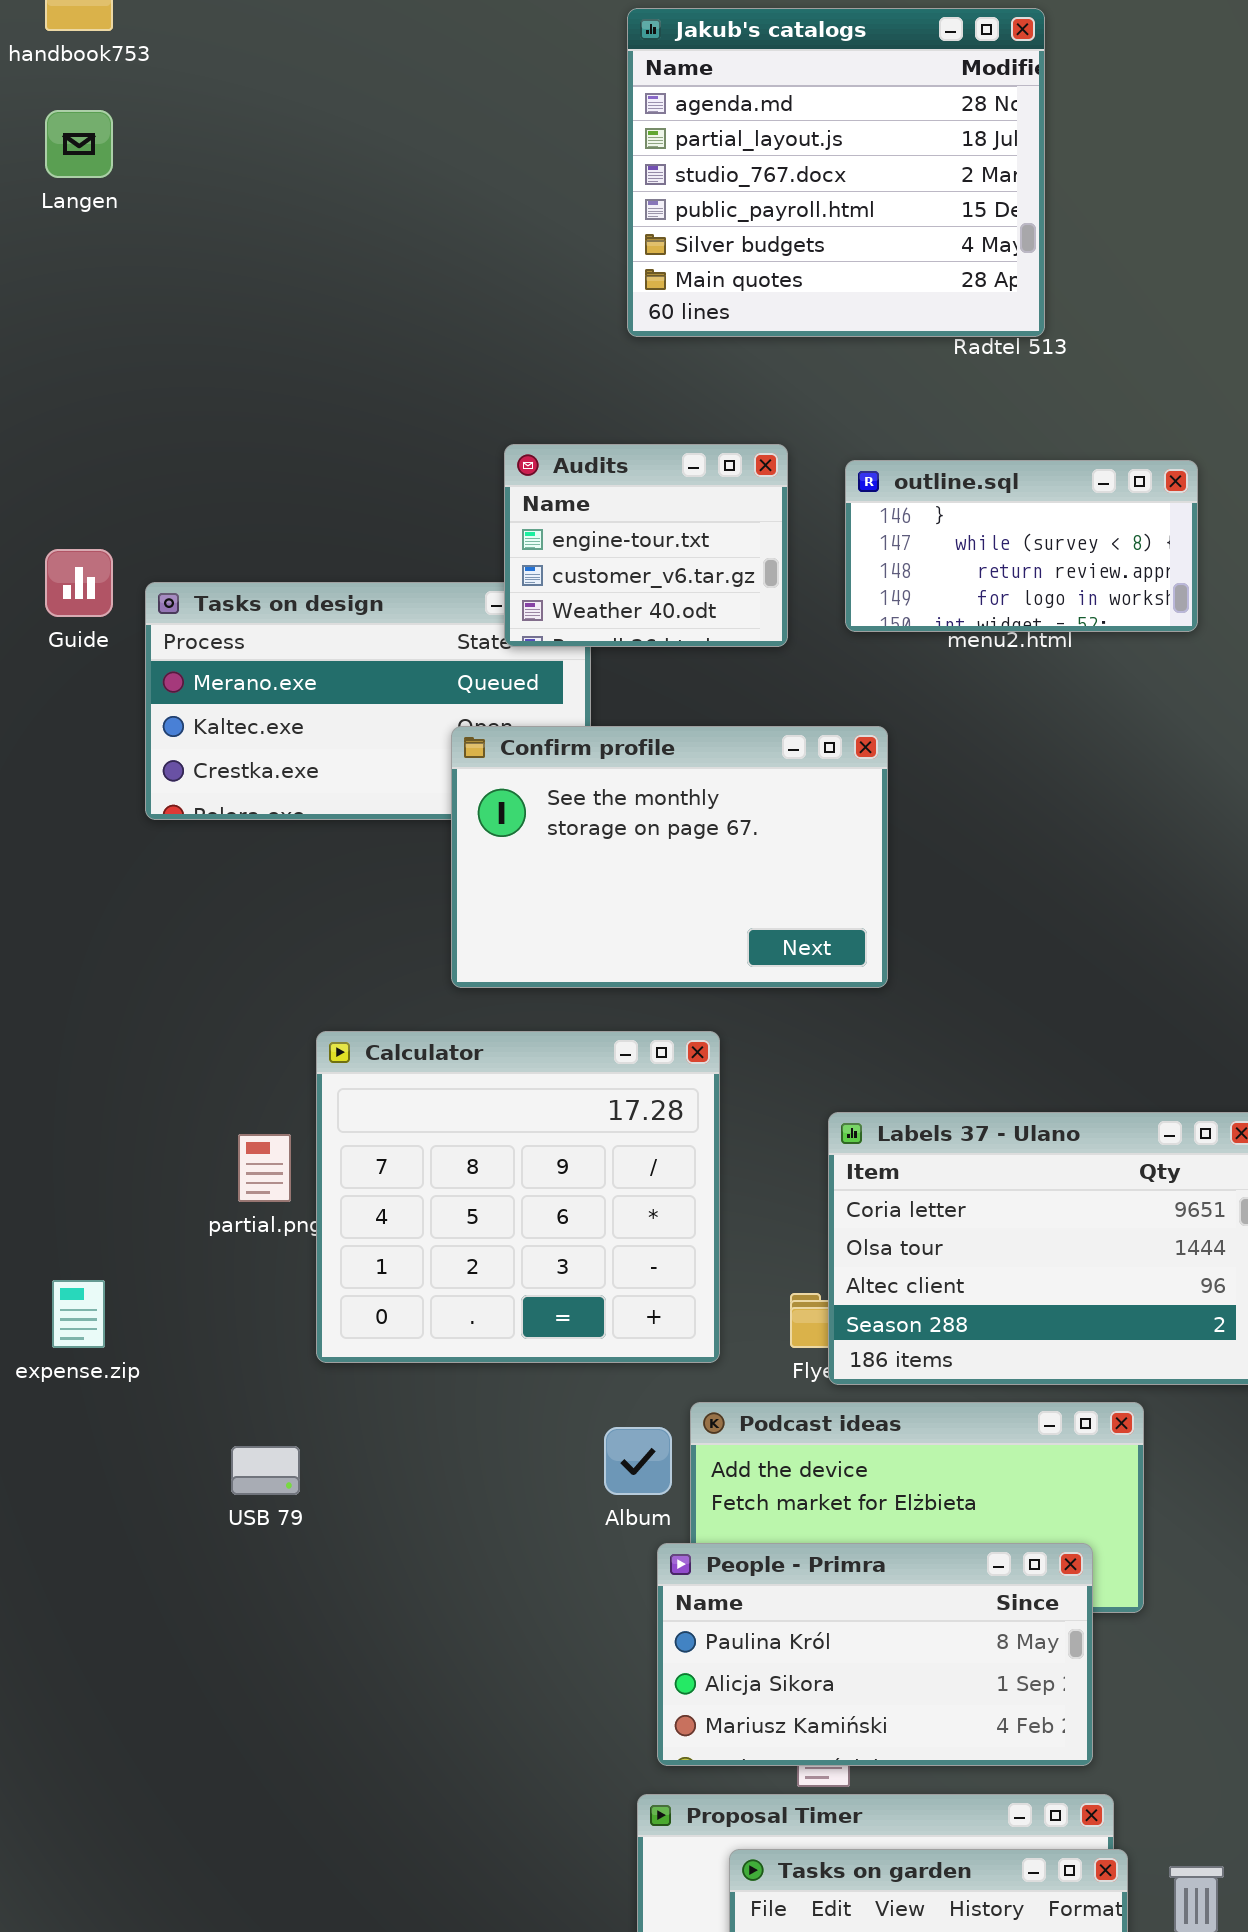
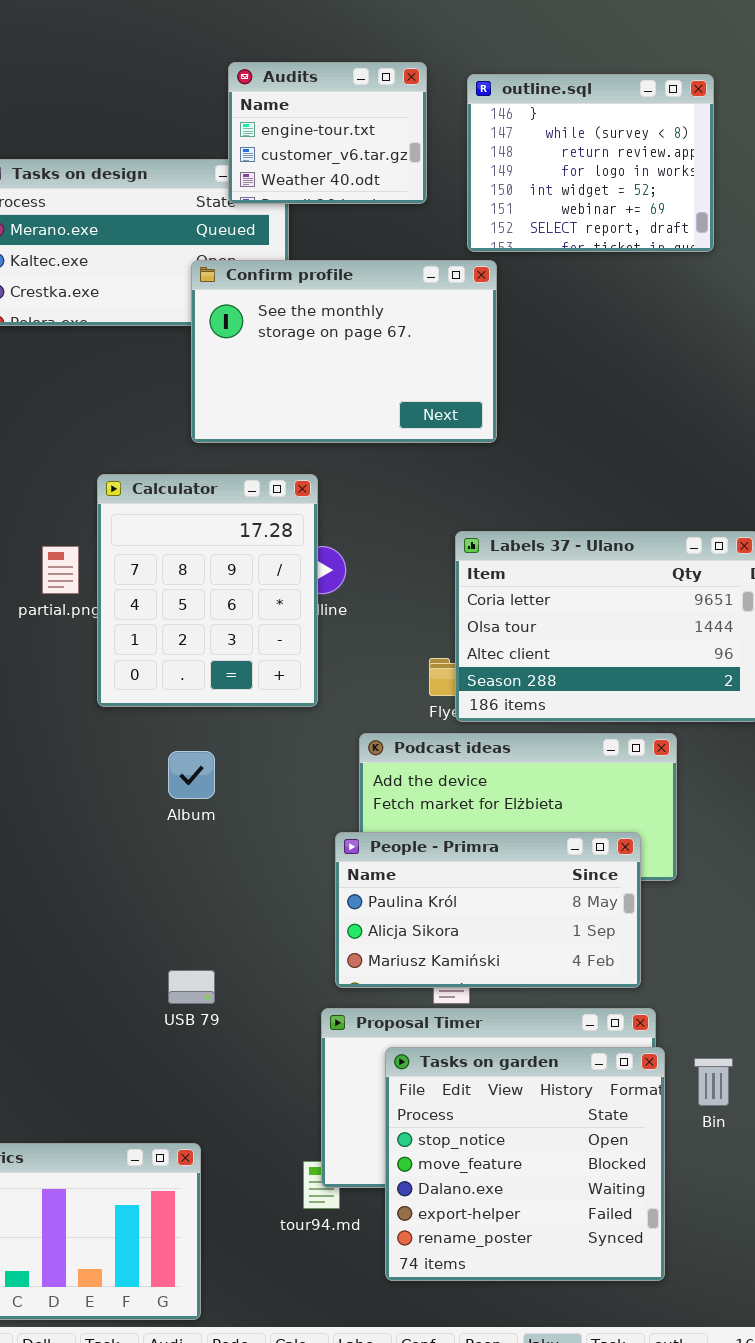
outline.sql: [845,460,1198,632] -> [467,74,714,252], resized
Calculator: [316,1031,720,1363] -> [97,474,318,707], resized
Album: [604,1427,672,1495] -> [168,751,215,799], moved
USB 79: [231,1446,300,1495] -> [168,970,215,1004], moved

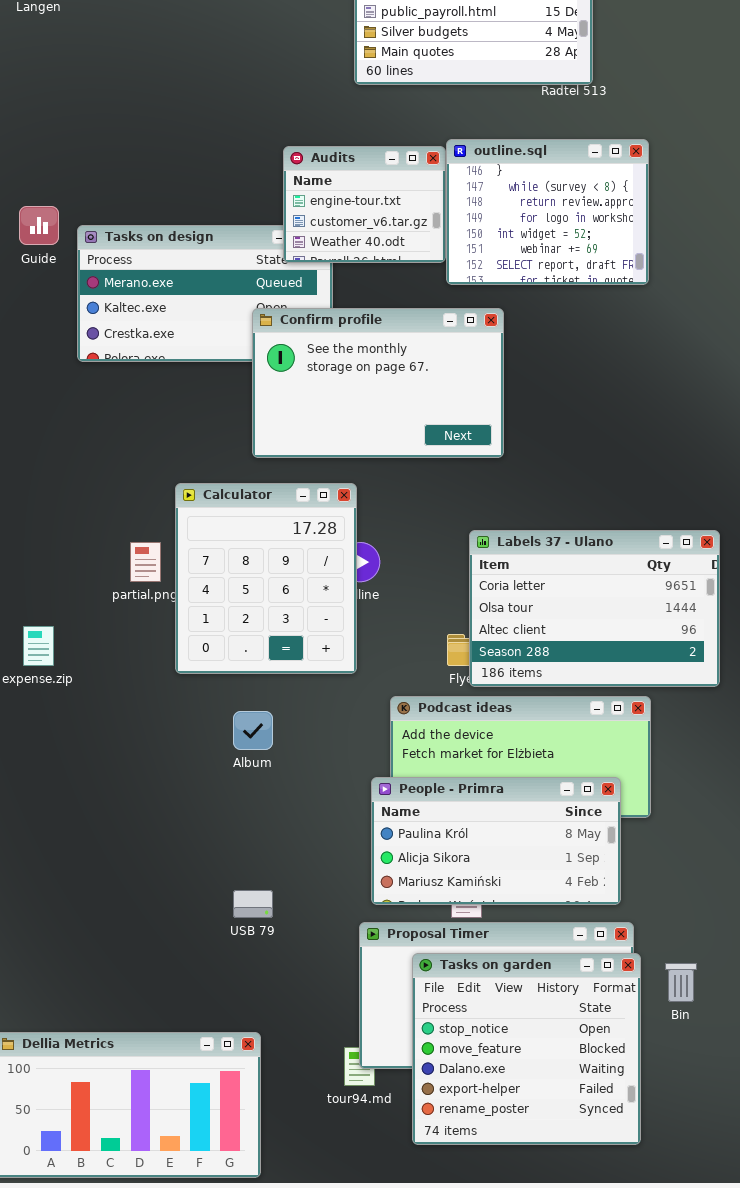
outline.sql: [467,74,714,252] -> [446,139,649,285], moved

